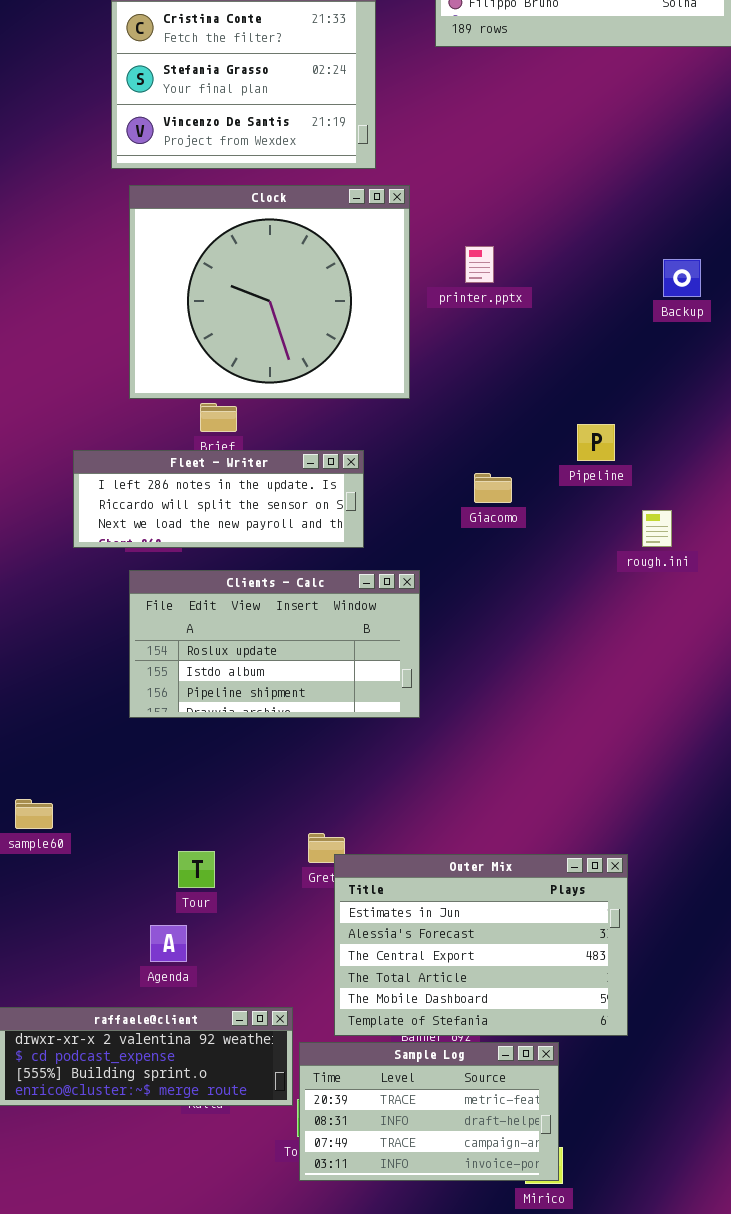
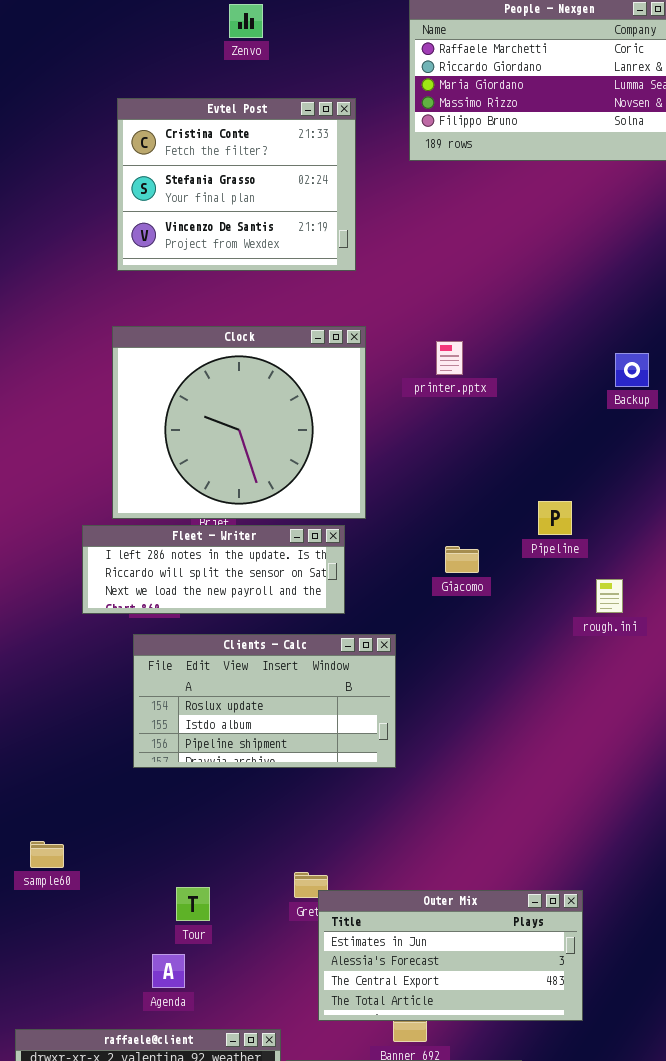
Clock: [129,185,410,399] -> [112,326,366,519], moved
Outer Mix: [334,854,628,1036] -> [318,890,583,1021], resized

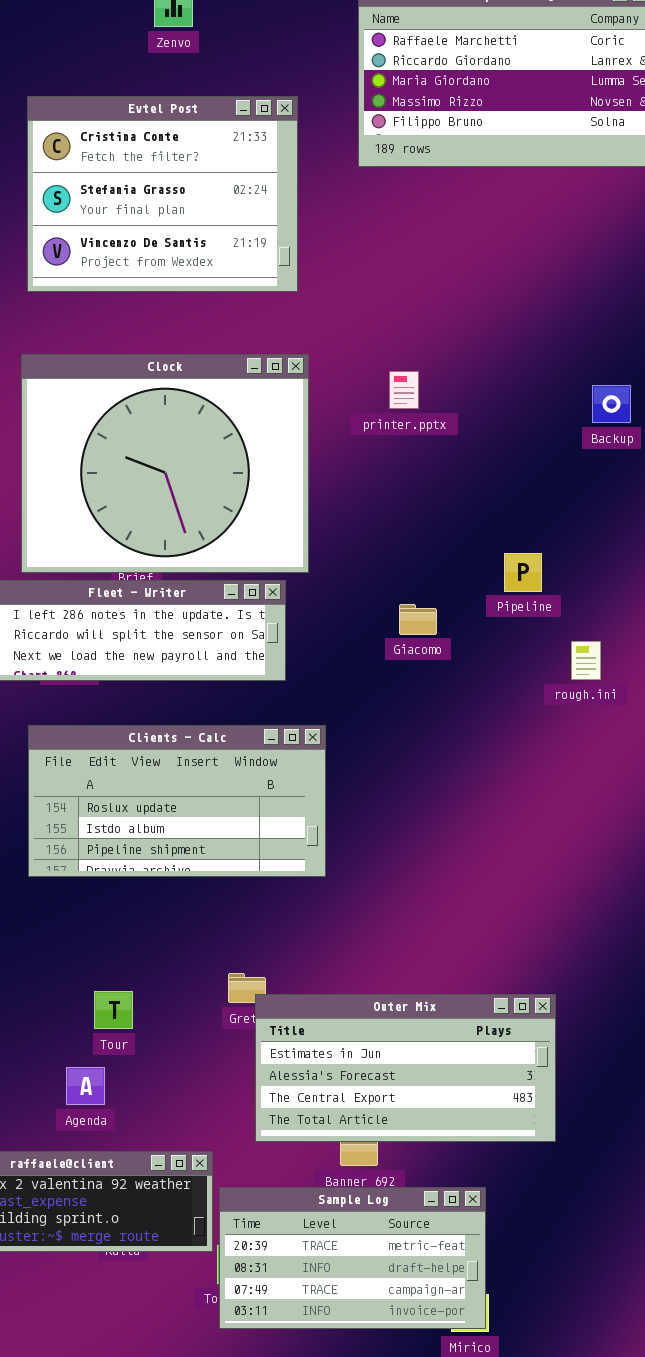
Clients - Calc: [133,634,396,768] -> [28,725,326,877], moved

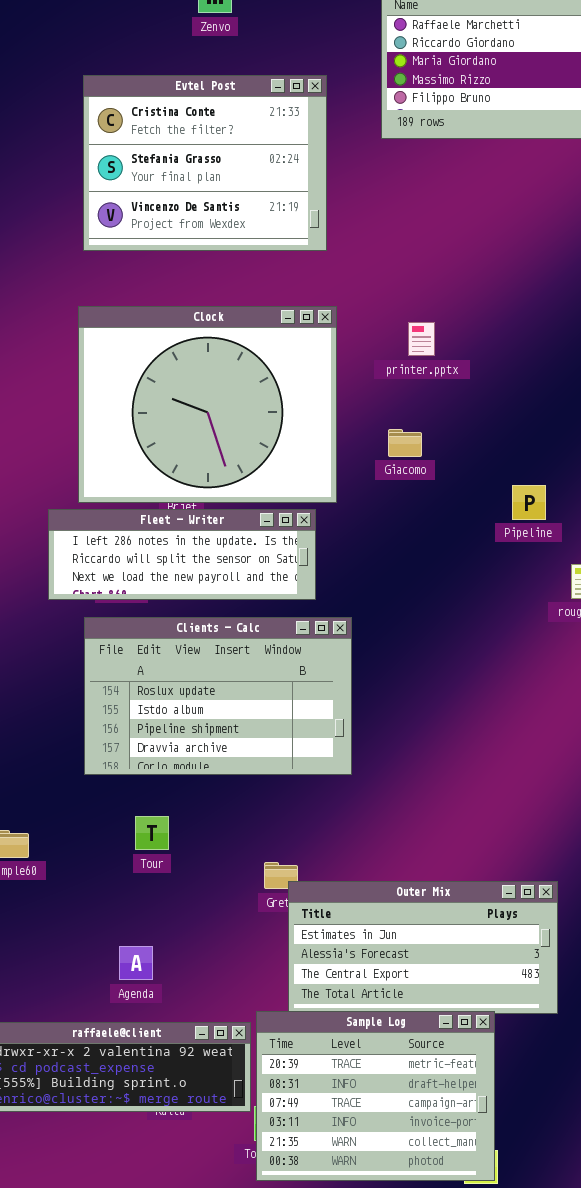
Giacomo: [399,604,437,635] -> [388,429,422,457], moved
Clients - Calc: [28,725,326,877] -> [84,617,352,775], resized
Tour: [94,991,133,1029] -> [135,816,169,850], moved
Sample Log: [219,1187,486,1329] -> [256,1011,495,1181], resized

